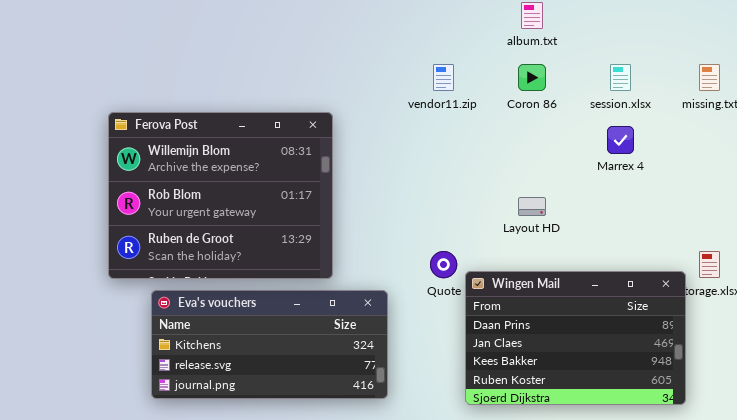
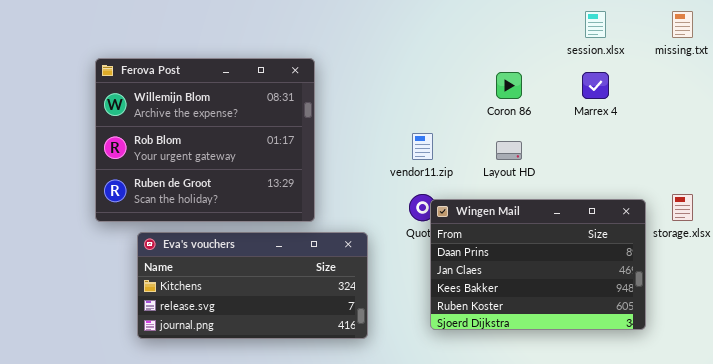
vendor11.zip: [433,64,454,91] -> [412,133,433,160], moved
Coron 86: [518,64,546,91] -> [496,72,522,99], moved
Wingen Mail: [465,271,686,405] -> [430,199,646,330], moved

